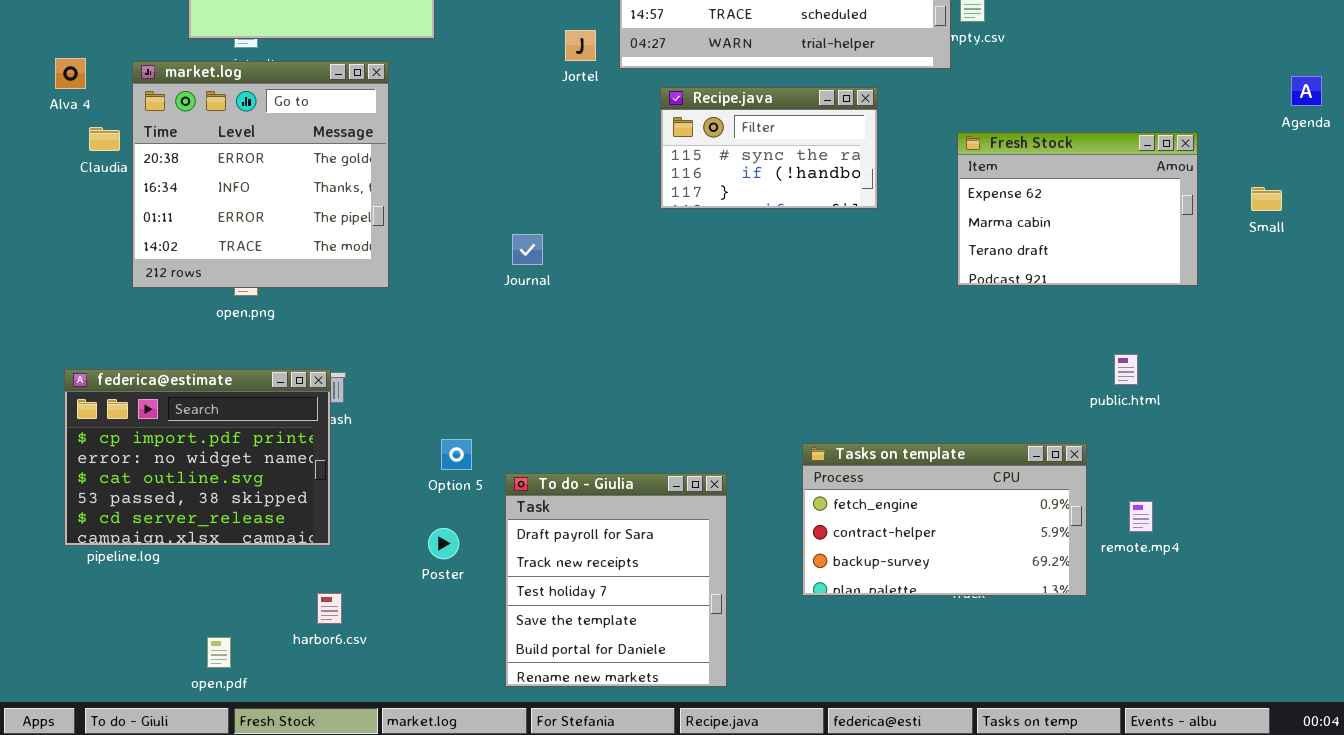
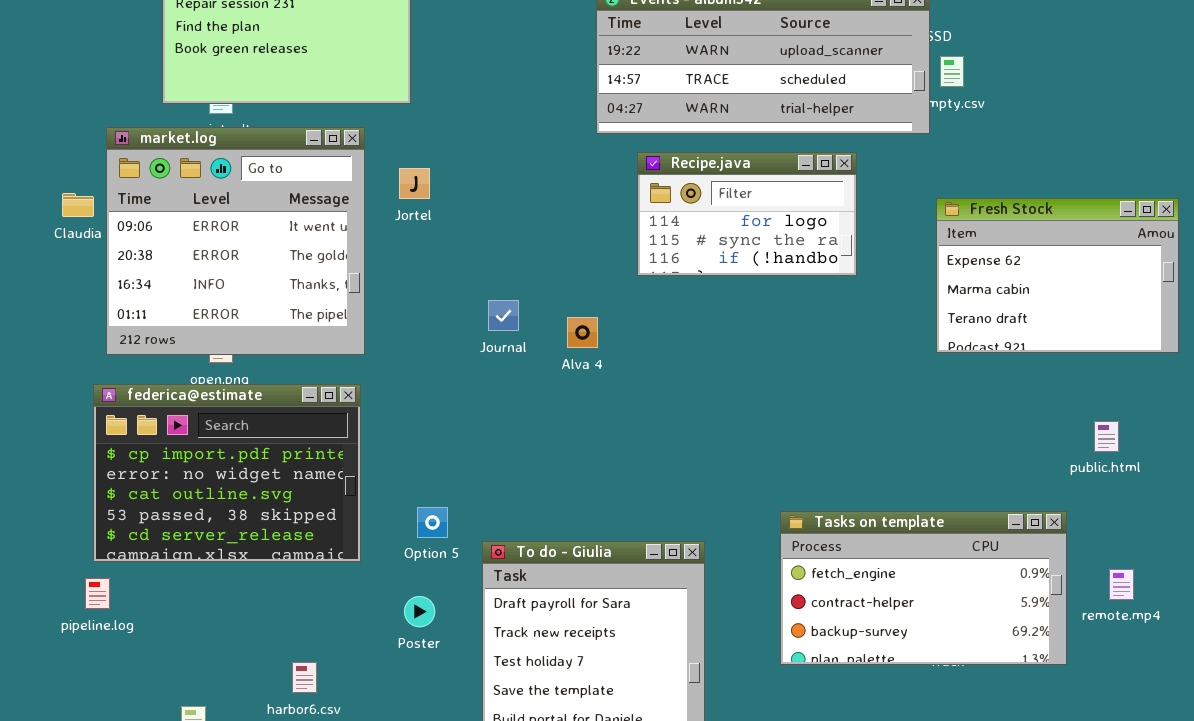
Jortel: [565,30,596,61] -> [399,168,430,199], moved
Alva 4: [55,58,86,89] -> [567,317,598,348], moved
market.log: [132,61,389,288] -> [106,127,365,355], scrolled up 1 row
Recipe.java: [660,87,878,209] -> [637,152,857,276], scrolled up 1 row
federica@estimate: [64,369,331,546] -> [93,384,361,562], moved

